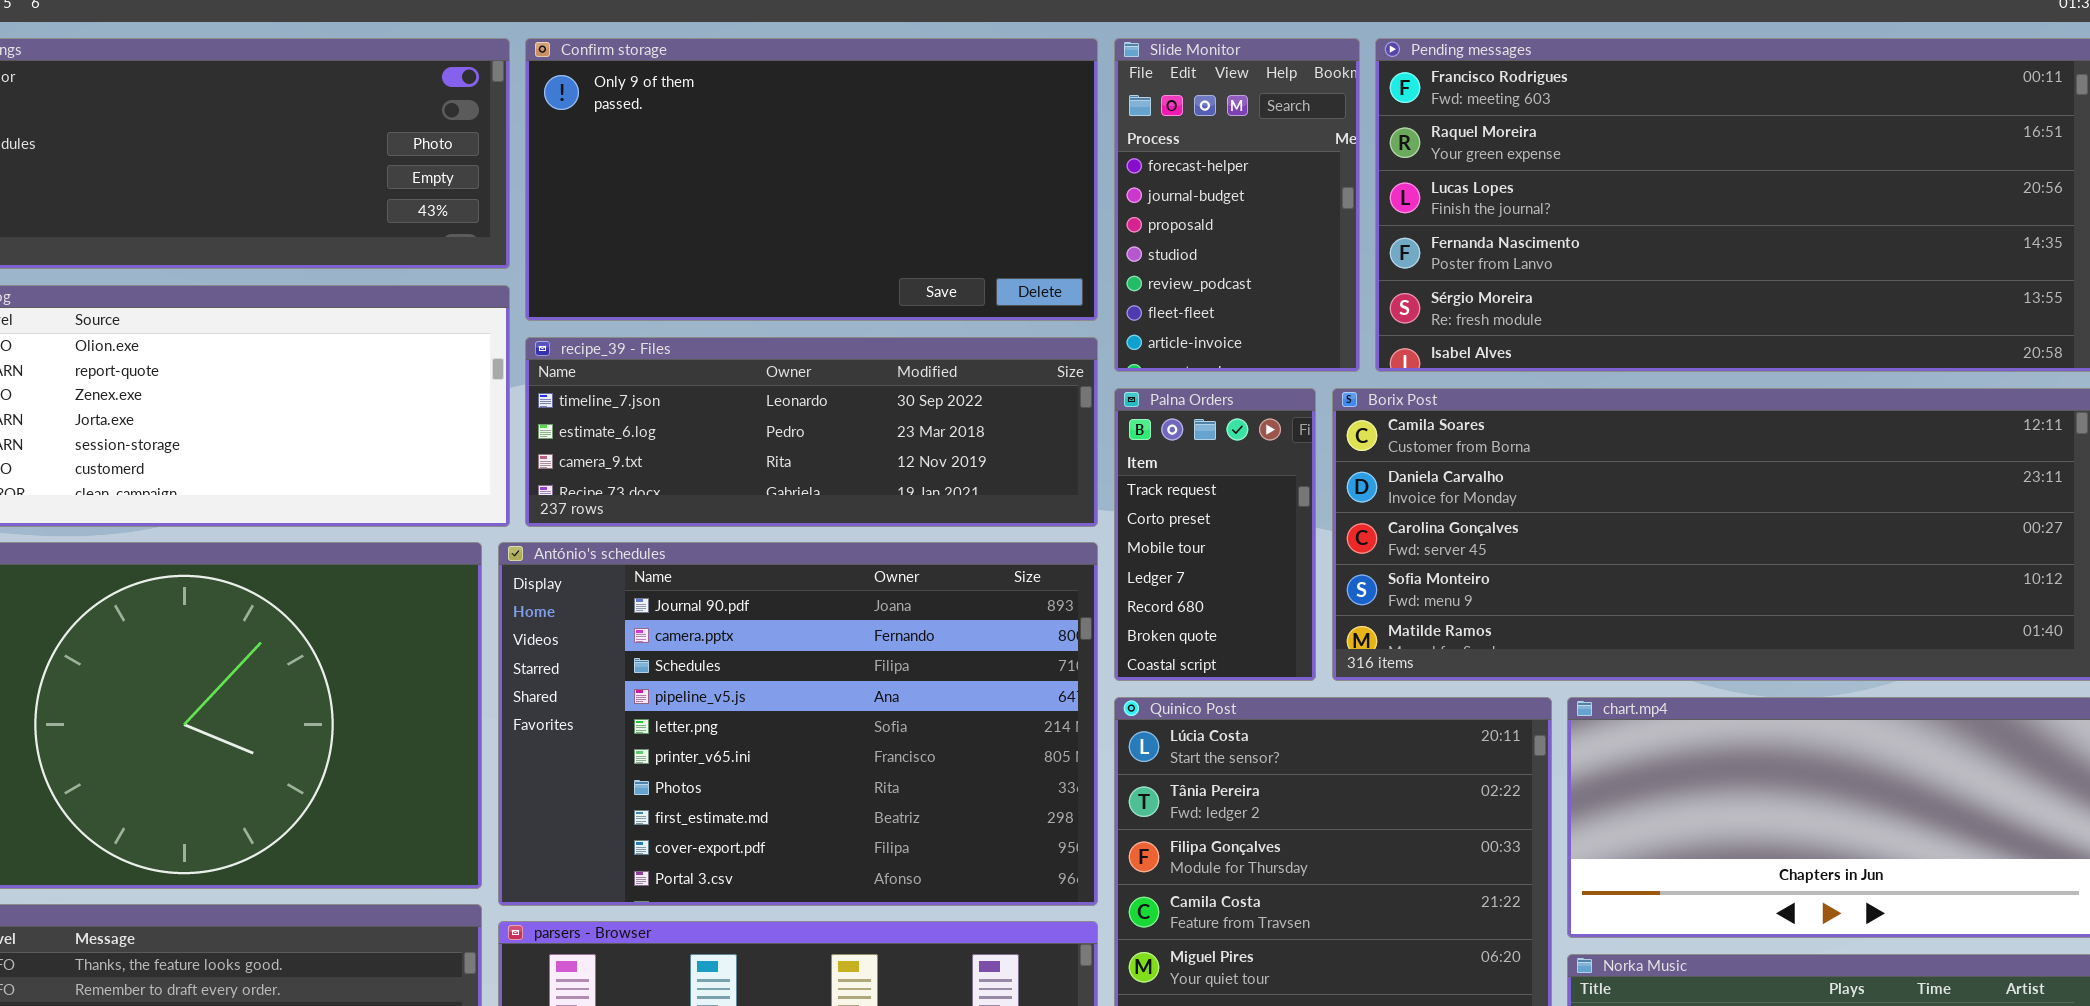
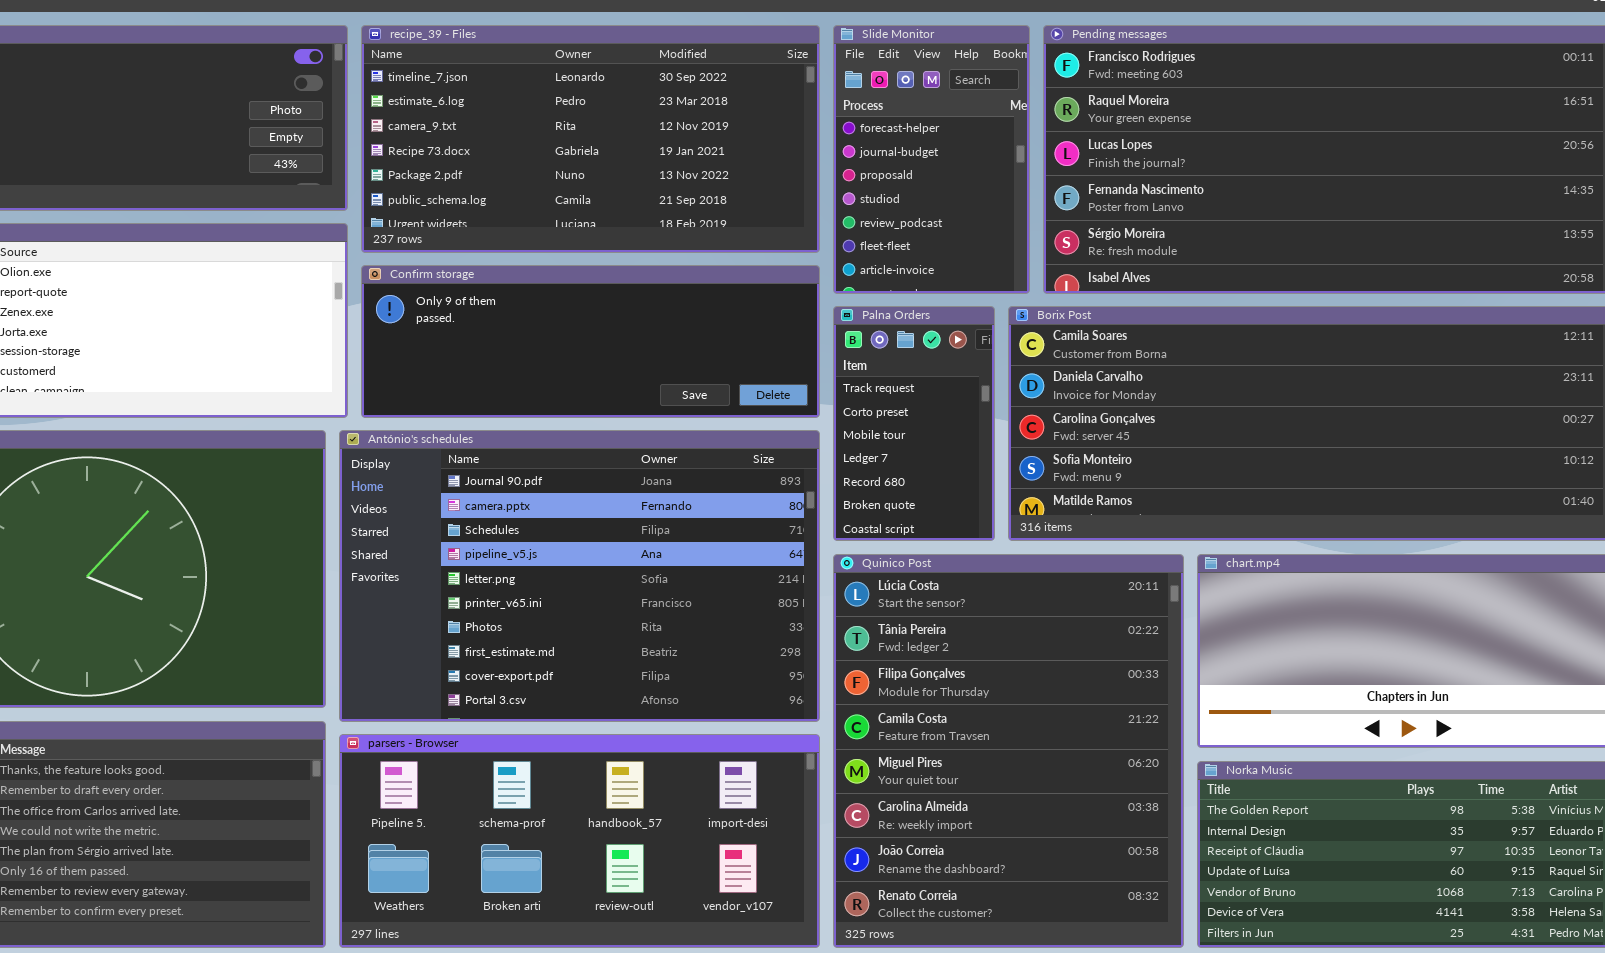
Confirm storage: [525,38,1098,321] -> [361,265,820,418], moved, resized
recipe_39 - Files: [525,337,1098,527] -> [361,25,820,253], moved, resized

